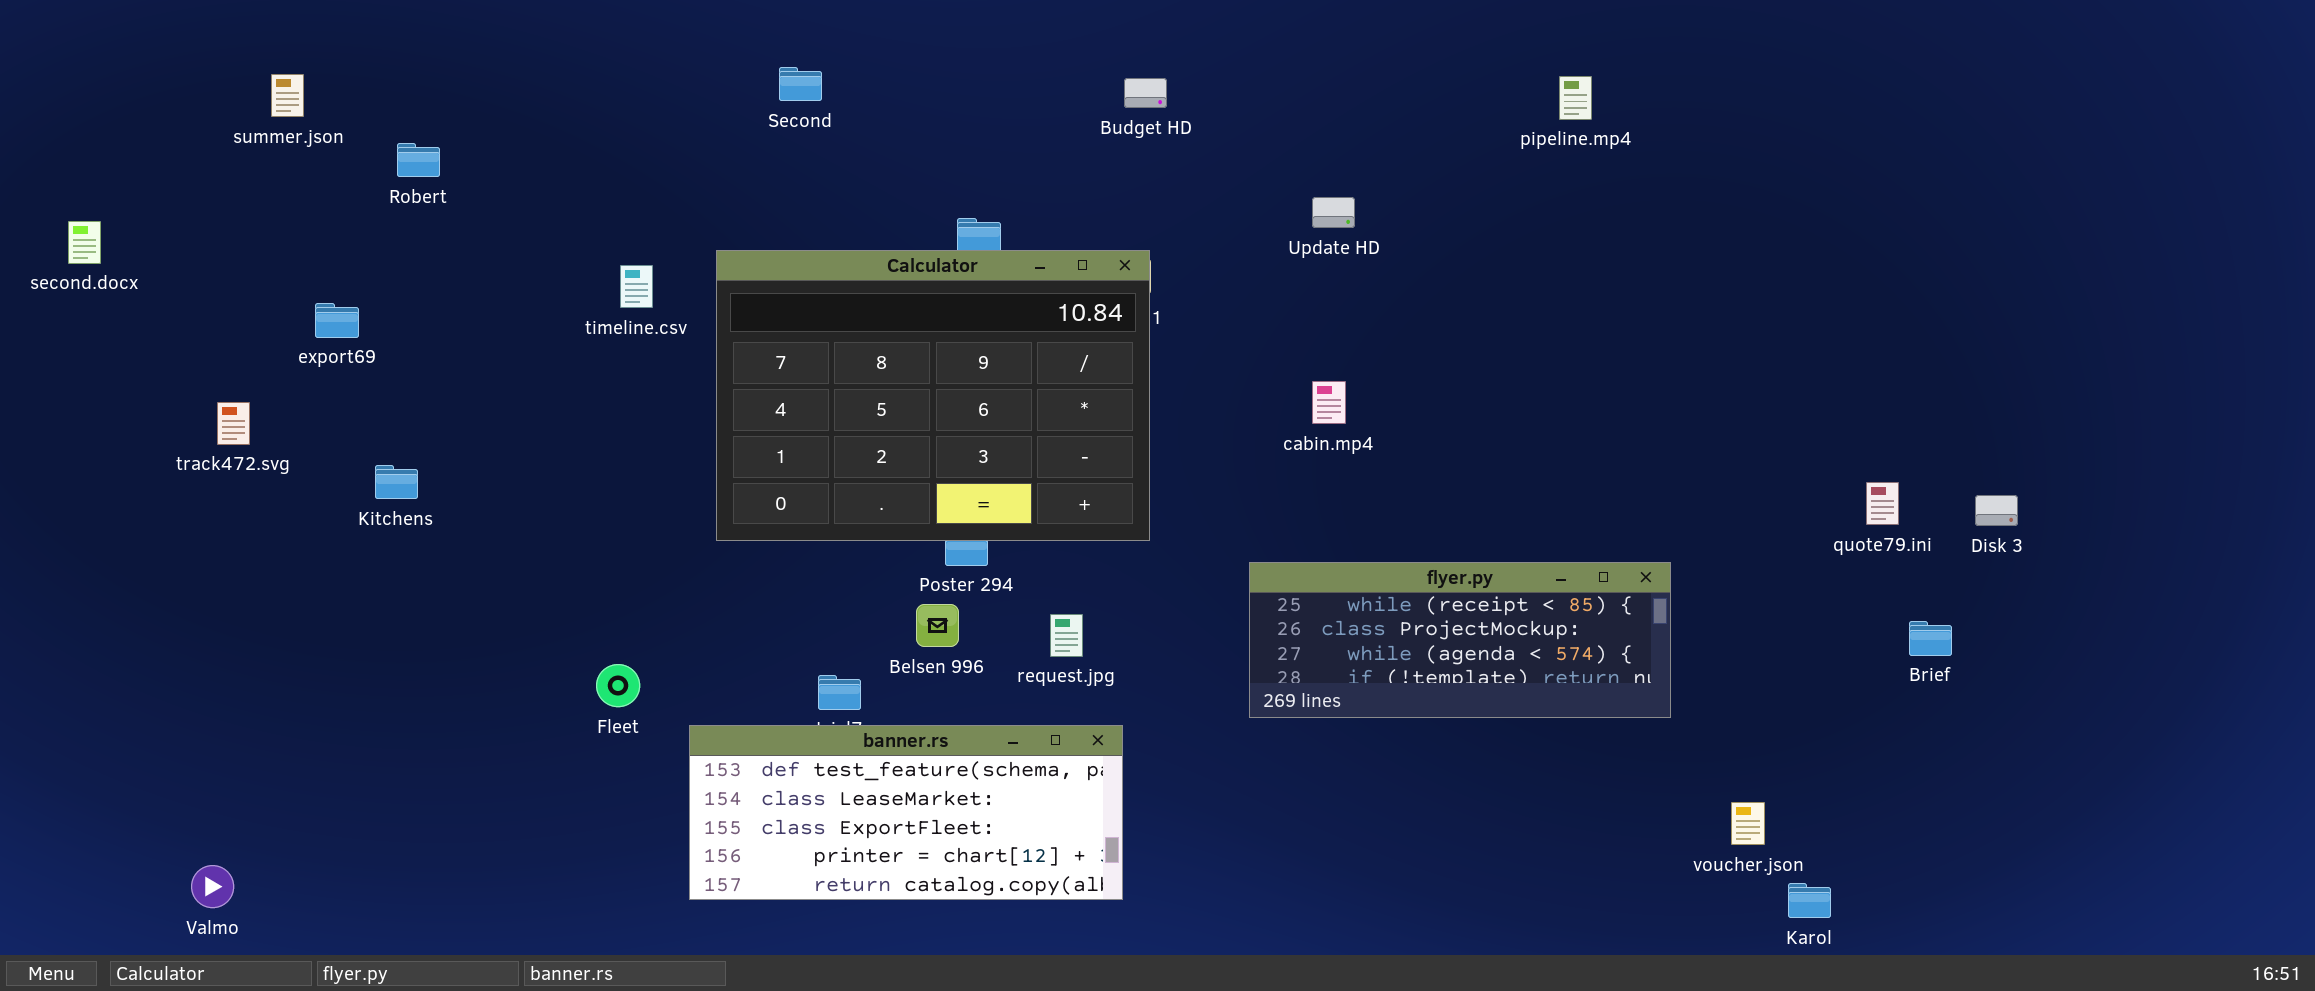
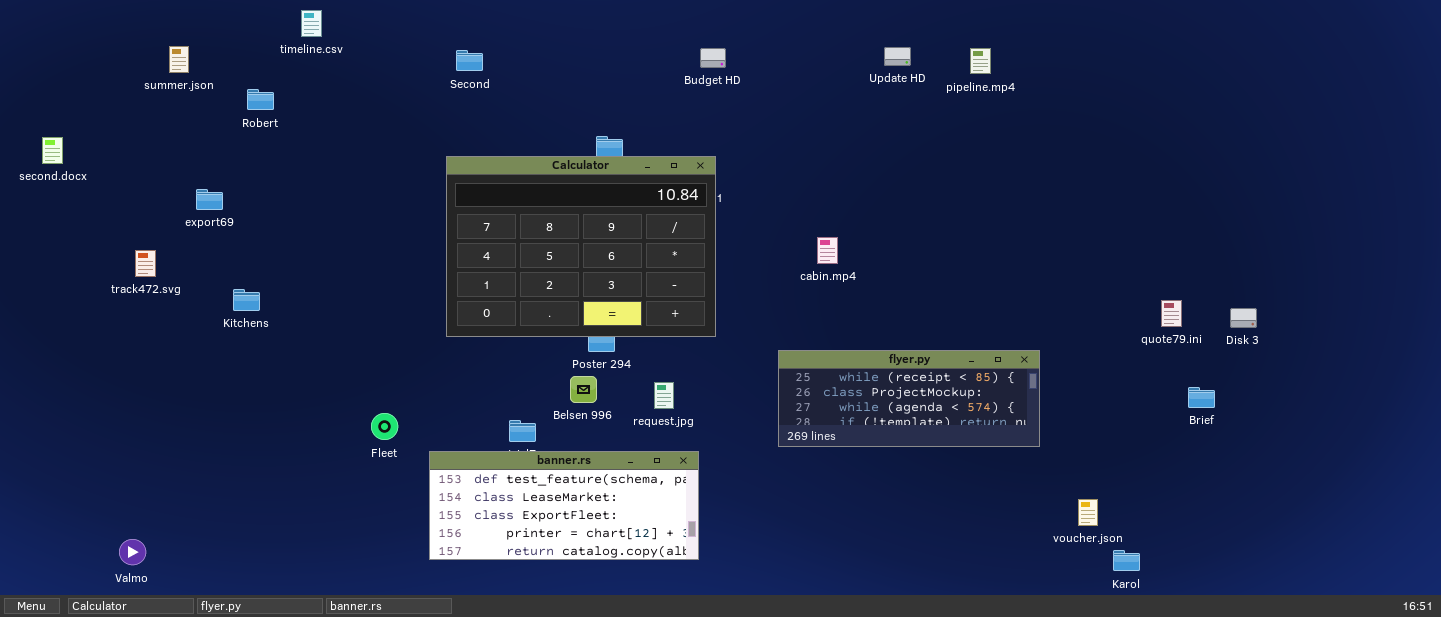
Second: [779,67,822,101] -> [456,50,483,71], moved
Update HD: [1312,197,1355,228] -> [884,47,911,66], moved
timeline.csv: [620,265,653,308] -> [301,10,322,37], moved

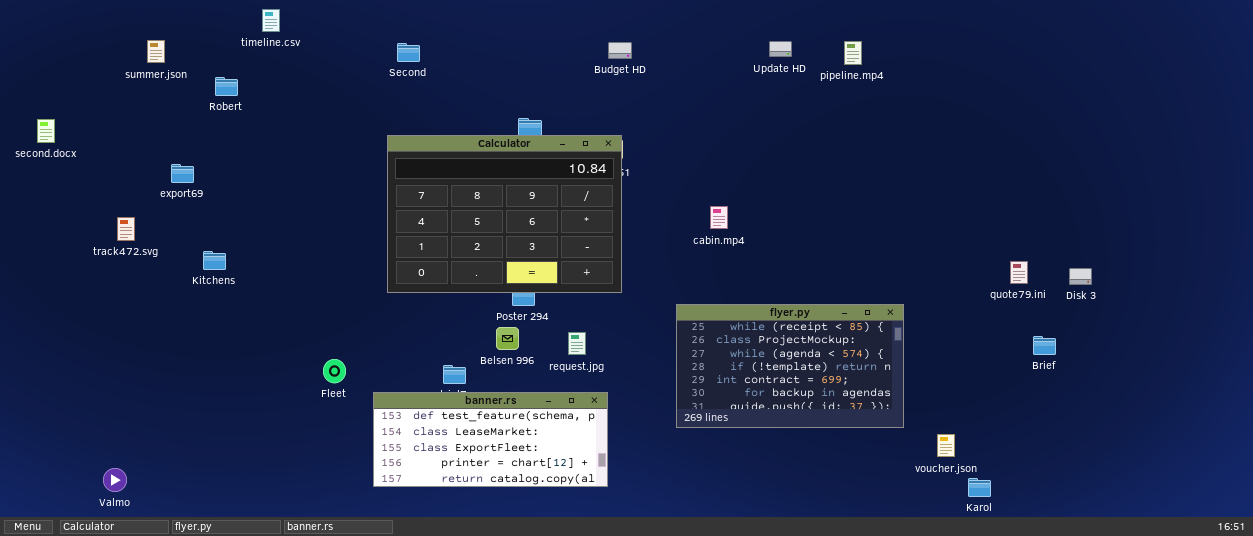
flyer.py: [778,350,1040,447] -> [676,304,904,428], resized

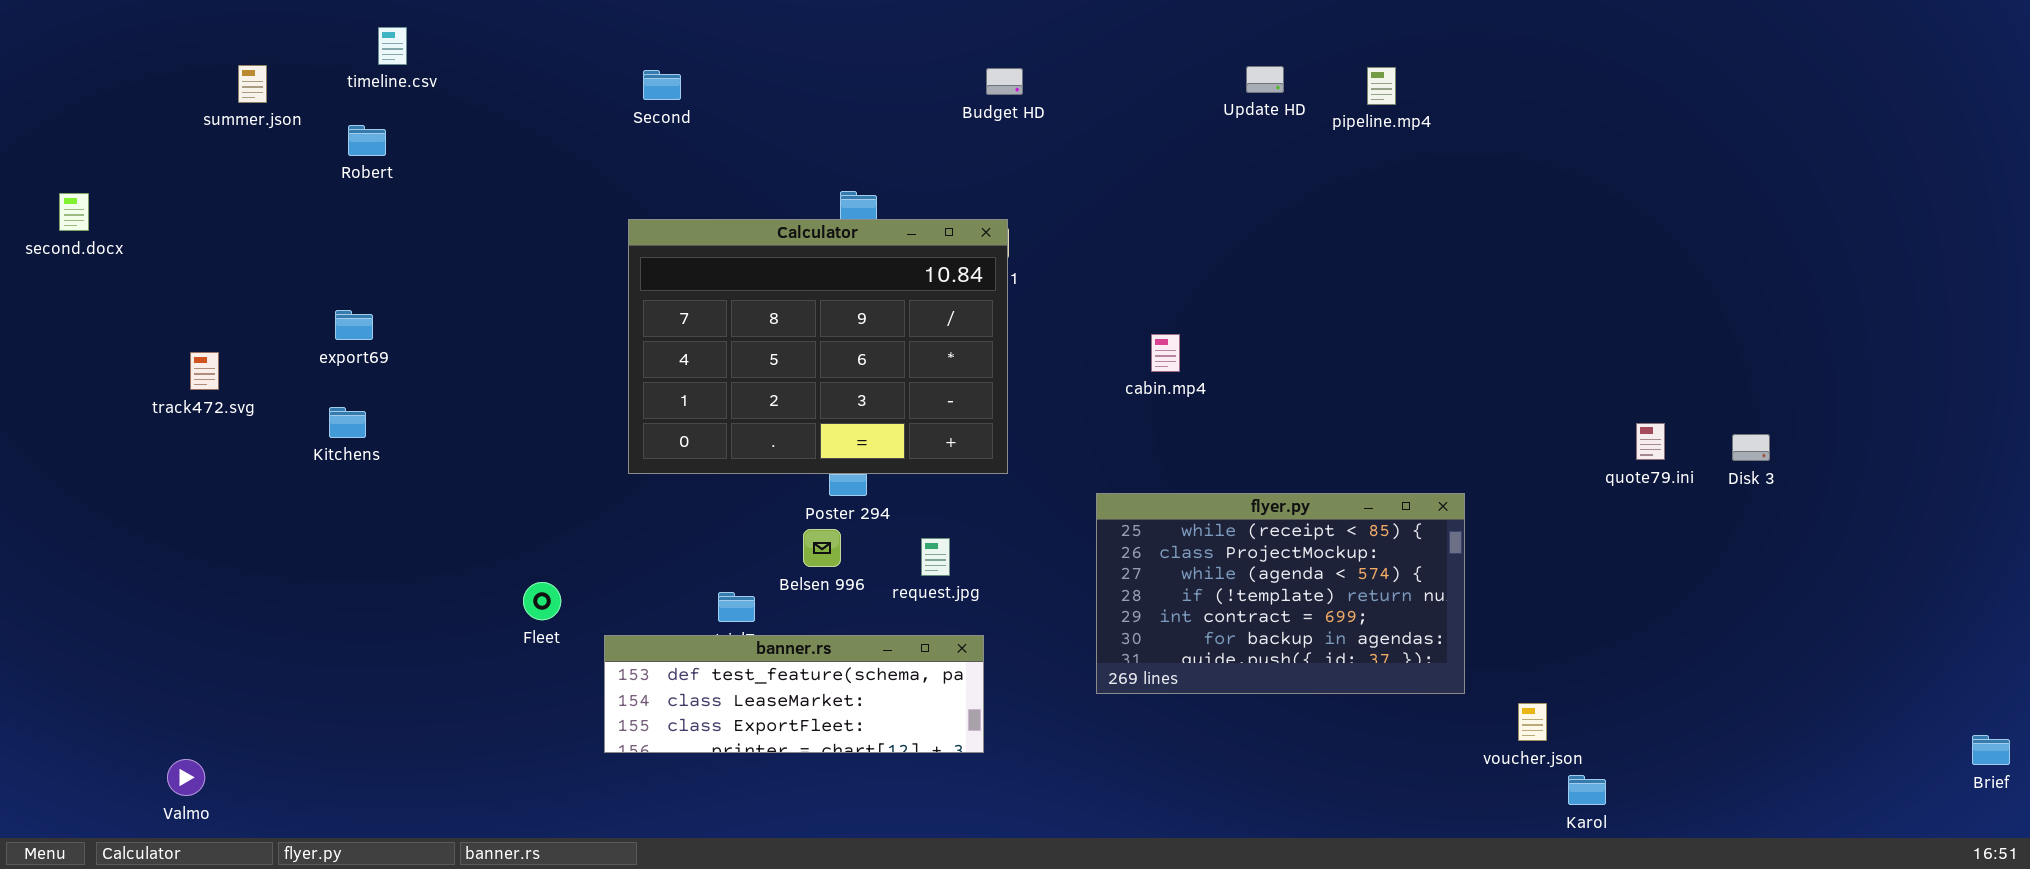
timeline.csv: [262,9,280,32] -> [378,27,407,65], moved
export69: [171,164,194,183] -> [335,310,373,340], moved
Brief: [1033,336,1056,355] -> [1972,735,2010,765], moved
banner.rs: [373,392,608,487] -> [604,635,984,753], resized

